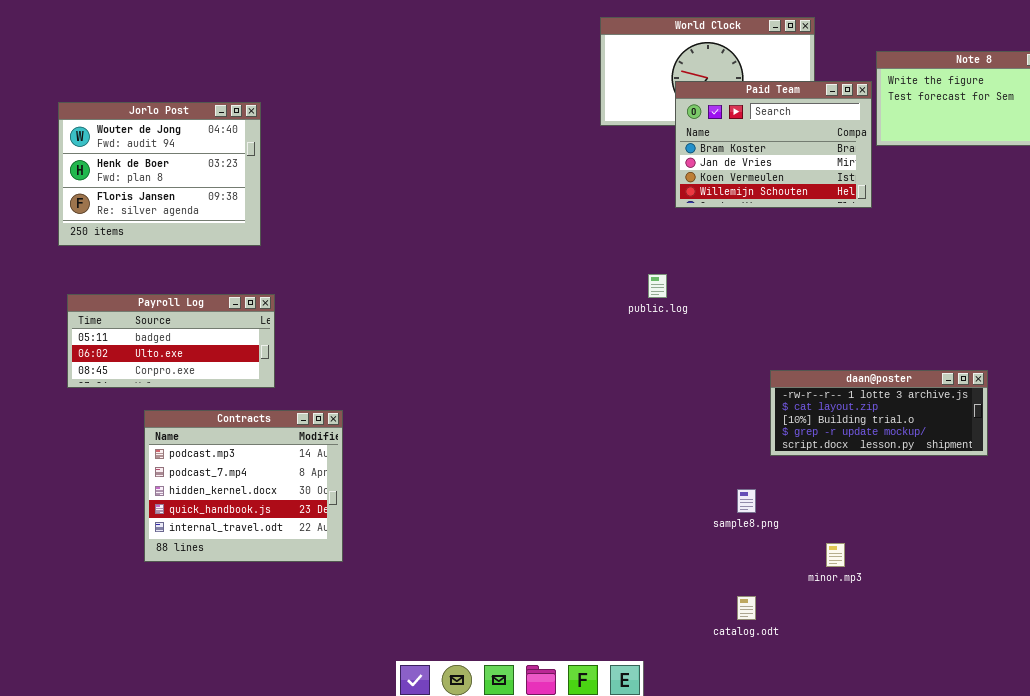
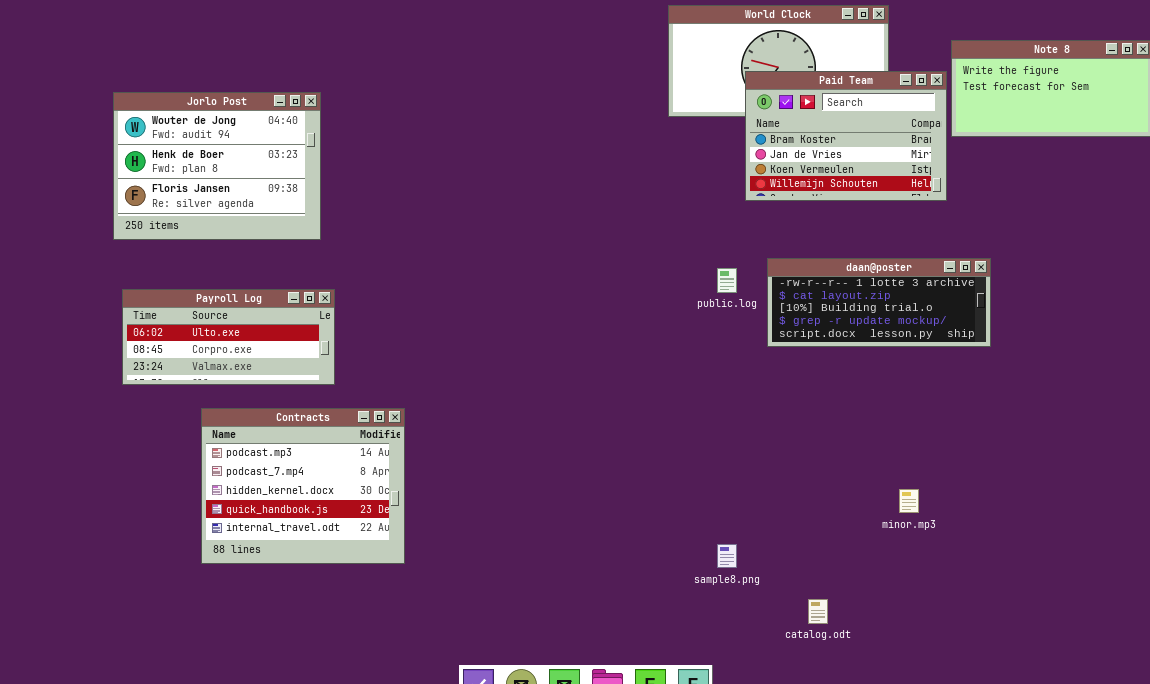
Payroll Log: [67,294,275,388] -> [122,289,335,385], scrolled down 1 row
daan@poster: [770,370,988,456] -> [767,258,991,347], moved
sample8.png: [737,489,756,513] -> [717,544,737,568], moved
minor.mp3: [826,543,845,567] -> [899,489,919,513], moved

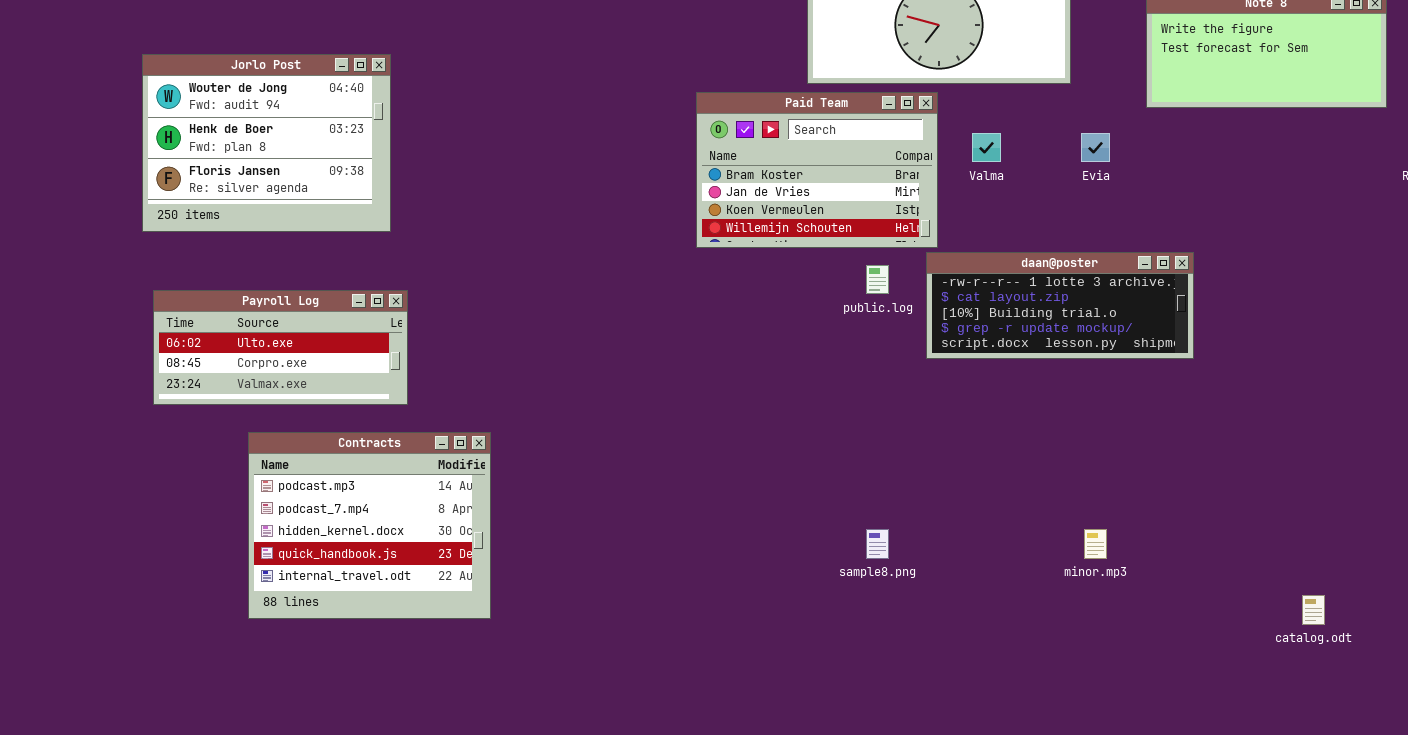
Paid Team: [745,71,947,201] -> [696,92,938,248], moved
sample8.png: [717,544,737,568] -> [866,529,889,559], moved
catalog.odt: [808,599,828,624] -> [1302,595,1325,625], moved

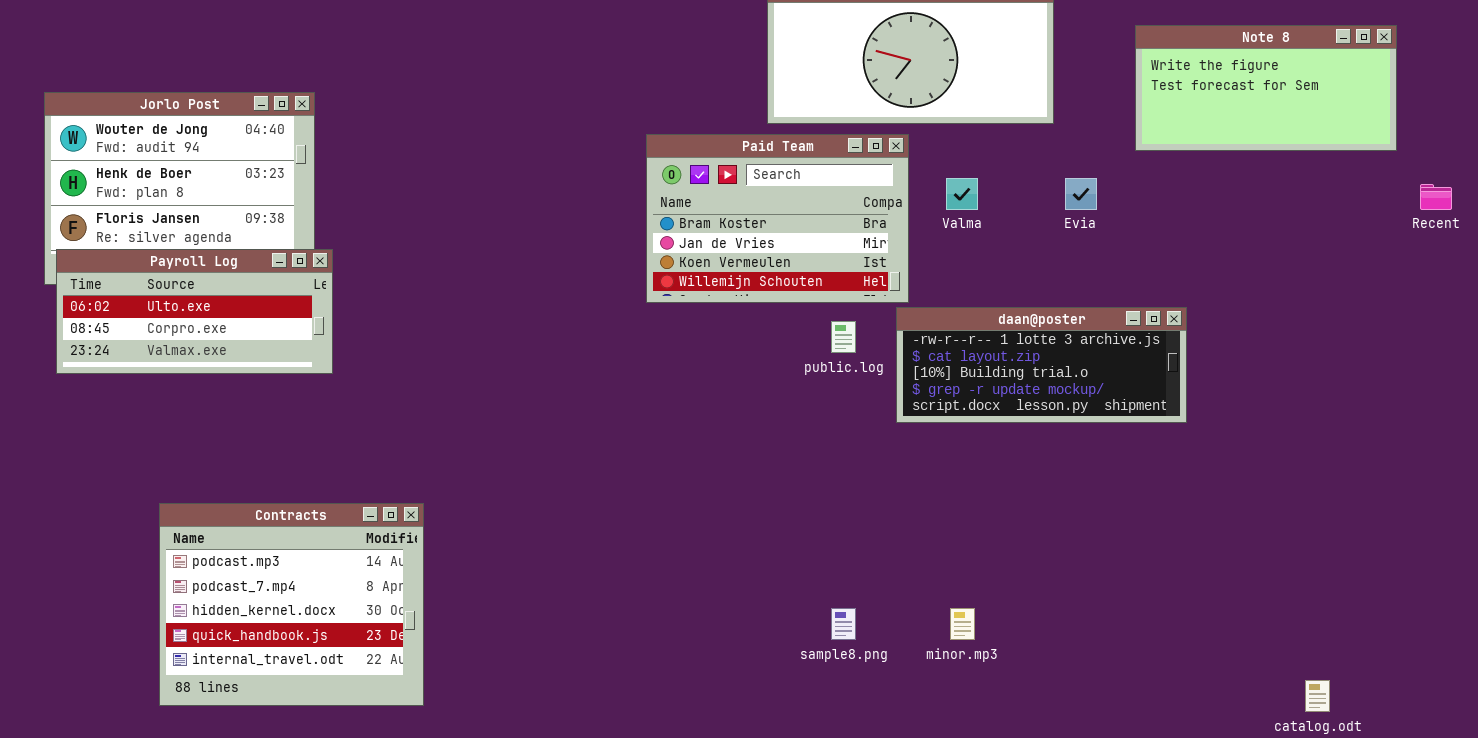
Payroll Log: [153,290,408,405] -> [56,249,333,374], moved
minor.mp3: [1084,529,1107,559] -> [950,608,975,640], moved

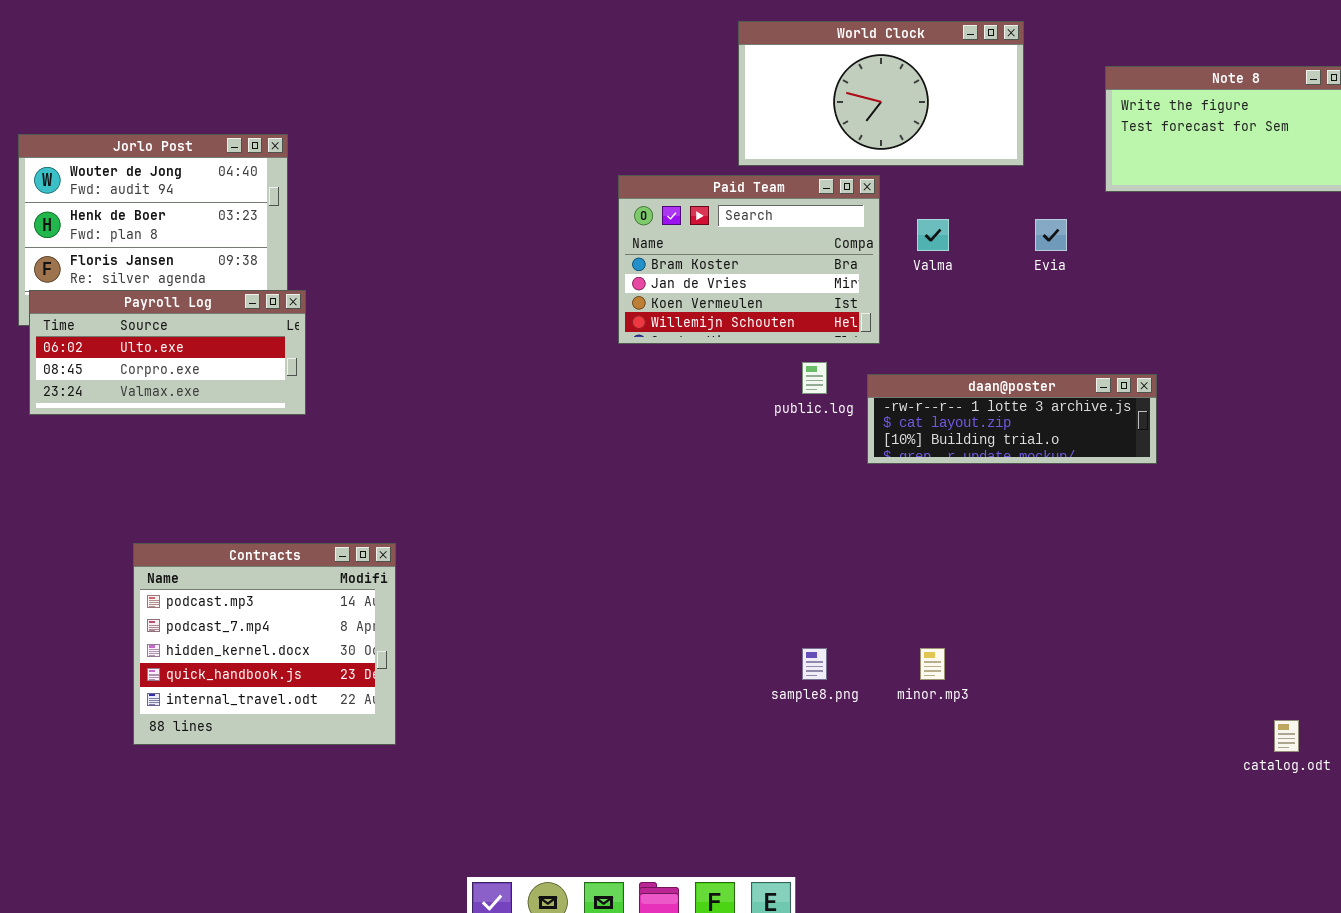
daan@poster: [896,307,1187,423] -> [867,374,1157,464], resized

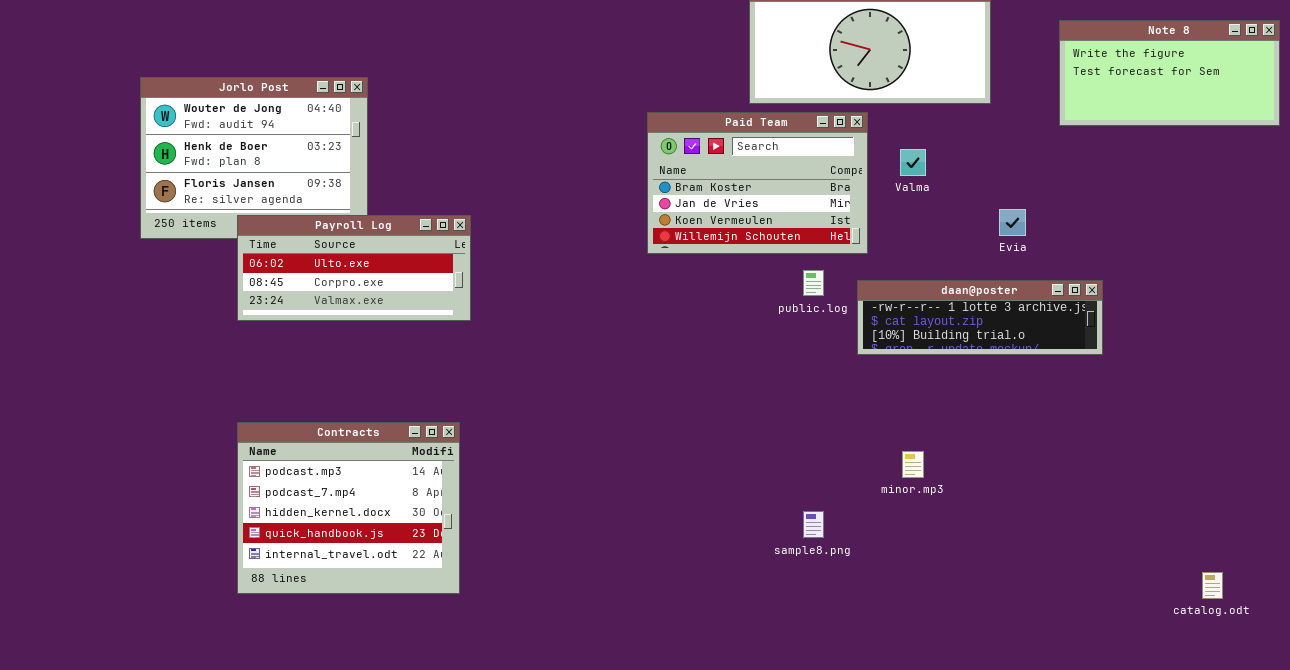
Evia: [1035,219,1067,251] -> [999,209,1026,236], moved
Payroll Log: [29,290,306,415] -> [237,215,471,321], moved
minor.mp3: [920,648,945,680] -> [902,451,924,478], moved

